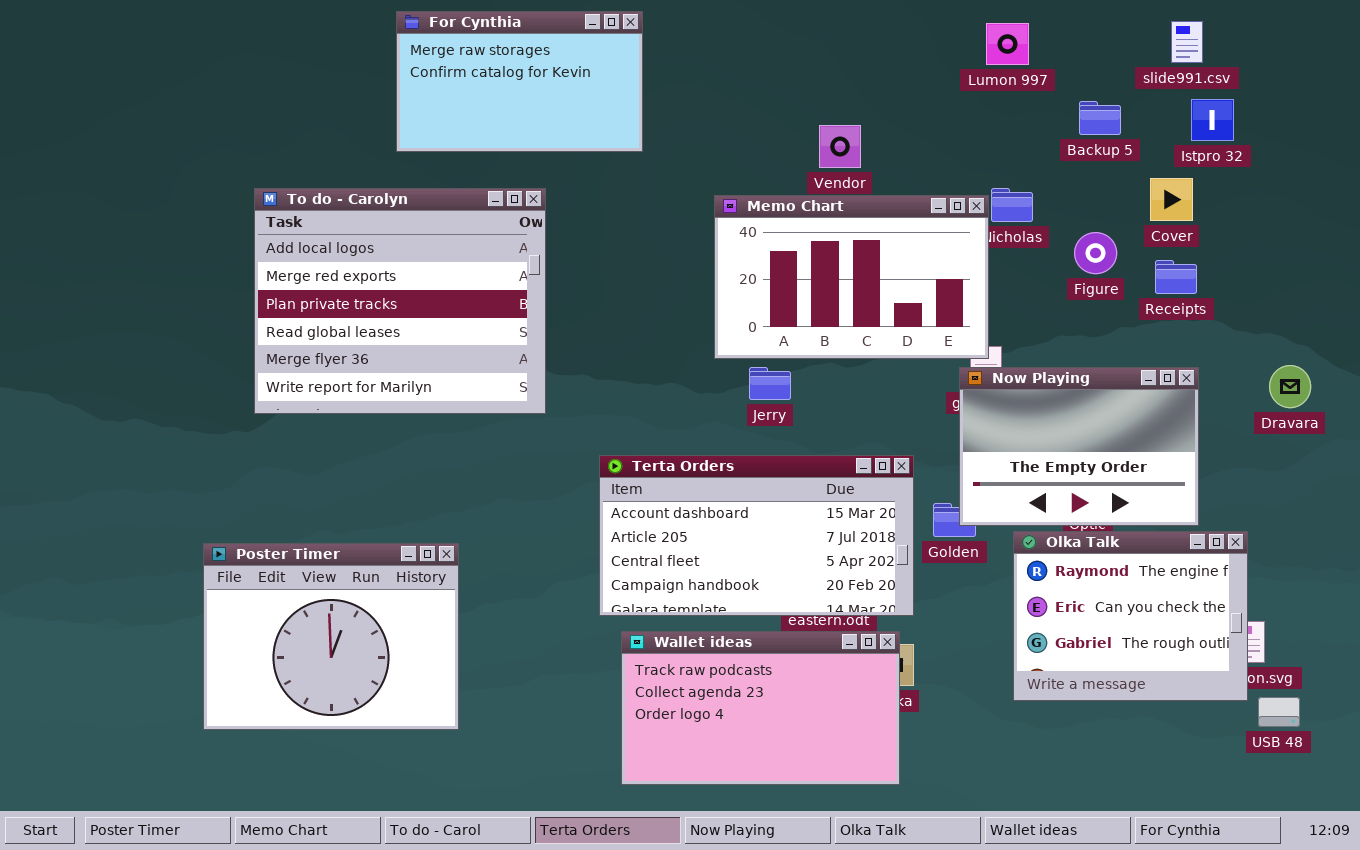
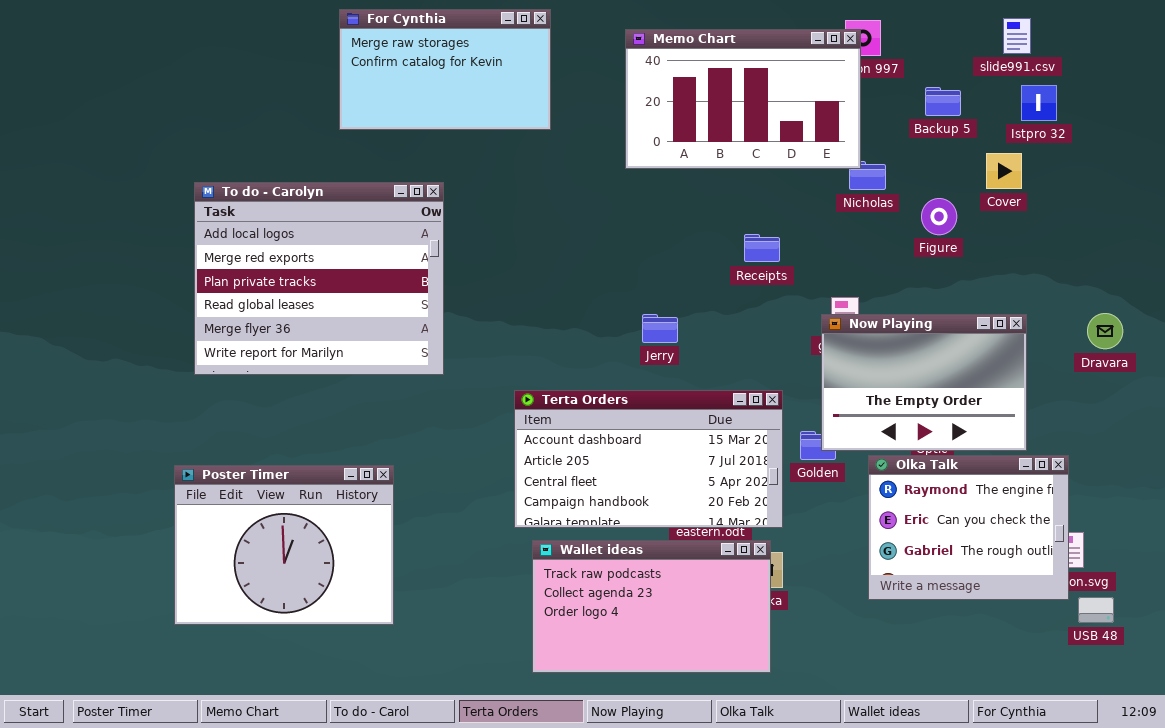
To do - Carolyn: [254,188,546,414] -> [194,182,444,375], moved
Memo Chart: [714,195,989,359] -> [625,29,861,169], moved
Receipts: [1155,260,1197,294] -> [744,234,780,262], moved

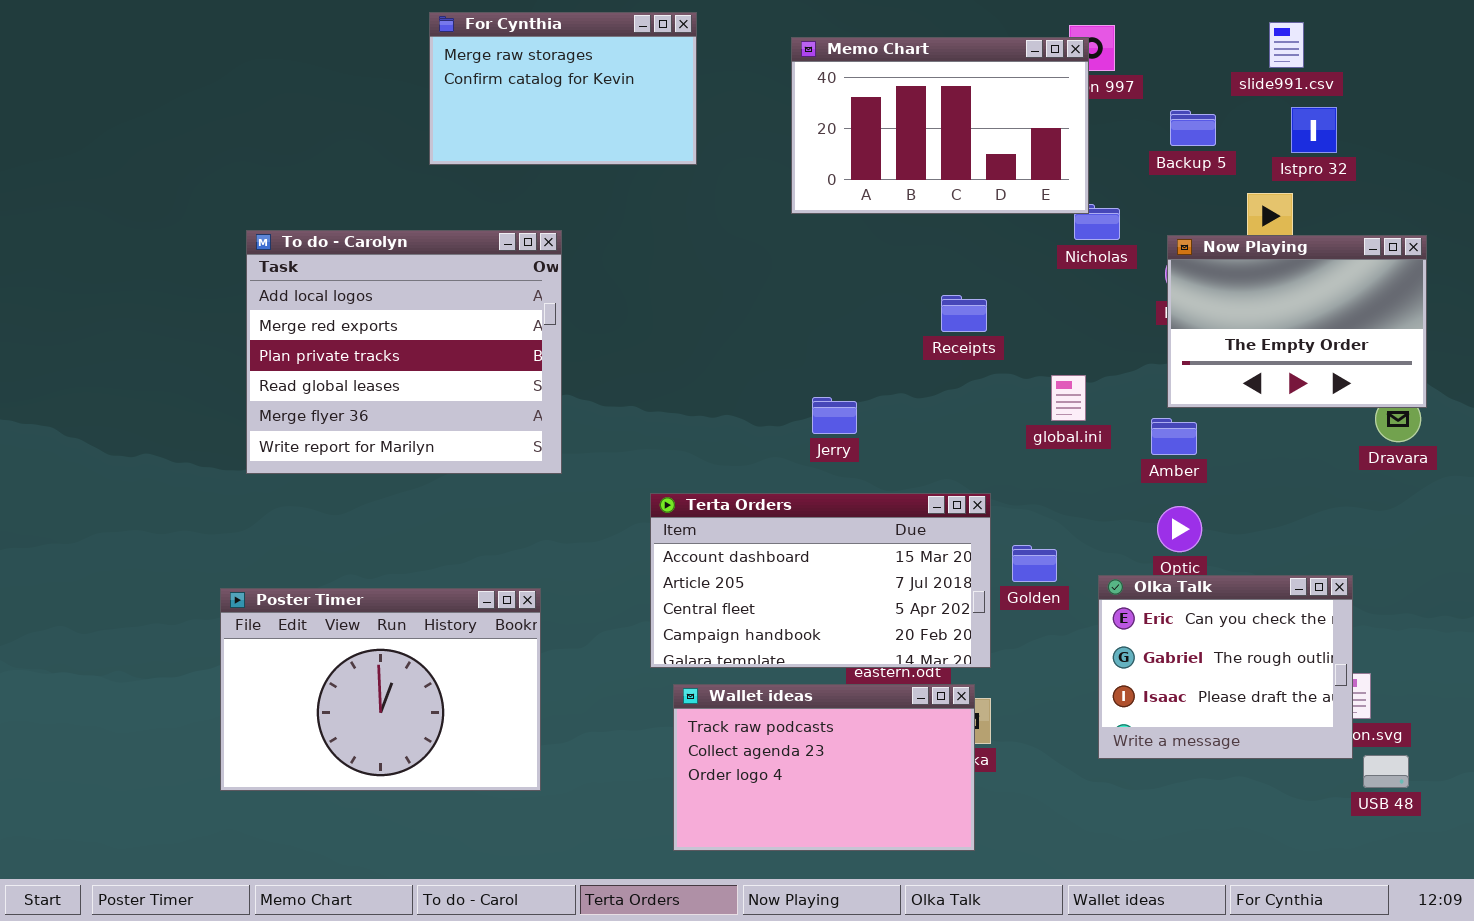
Now Playing: [821,314,1027,451] -> [1167,235,1427,408], moved
Olka Talk: [868,455,1069,600] -> [1098,575,1353,759], scrolled down 1 row
Poster Timer: [174,465,394,625] -> [220,588,541,791], resized

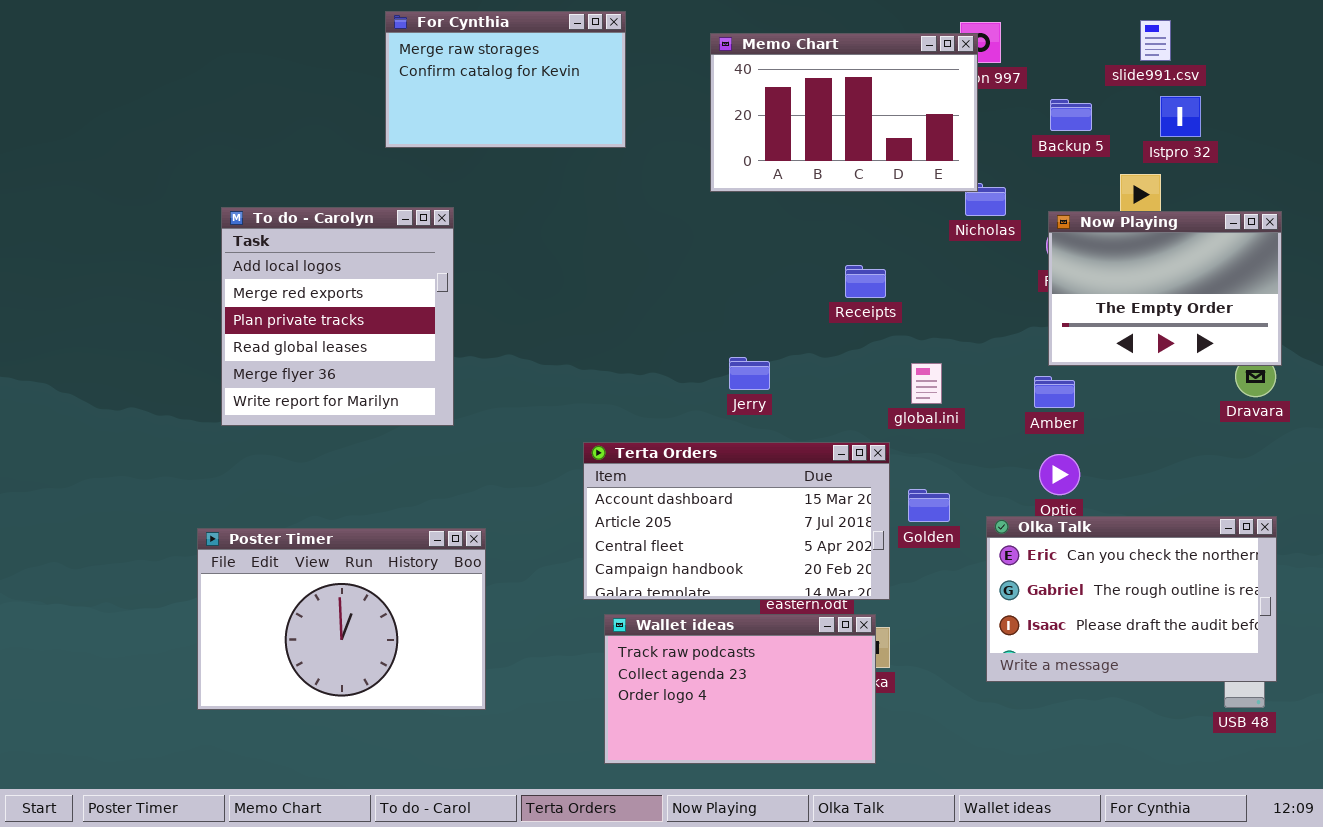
To do - Carolyn: [246,230,562,474] -> [221,207,454,426], resized
global.ini: [1051,375,1086,421] -> [911,363,942,404], moved
Olka Talk: [1098,575,1353,759] -> [986,516,1277,682], resized

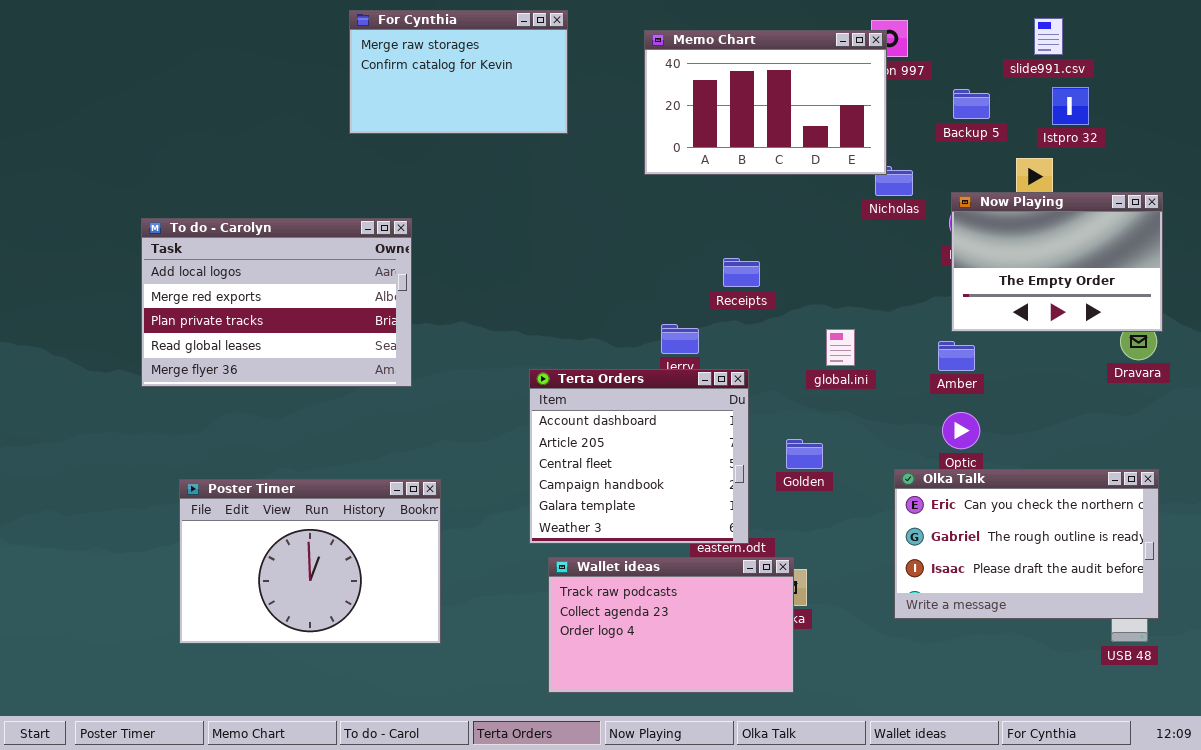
To do - Carolyn: [221,207,454,426] -> [141,218,412,387], resized
Receipts: [845,265,886,298] -> [723,258,760,287], moved
Terta Orders: [583,442,890,600] -> [529,369,749,544], resized
Golden: [908,489,950,522] -> [786,439,823,469], moved

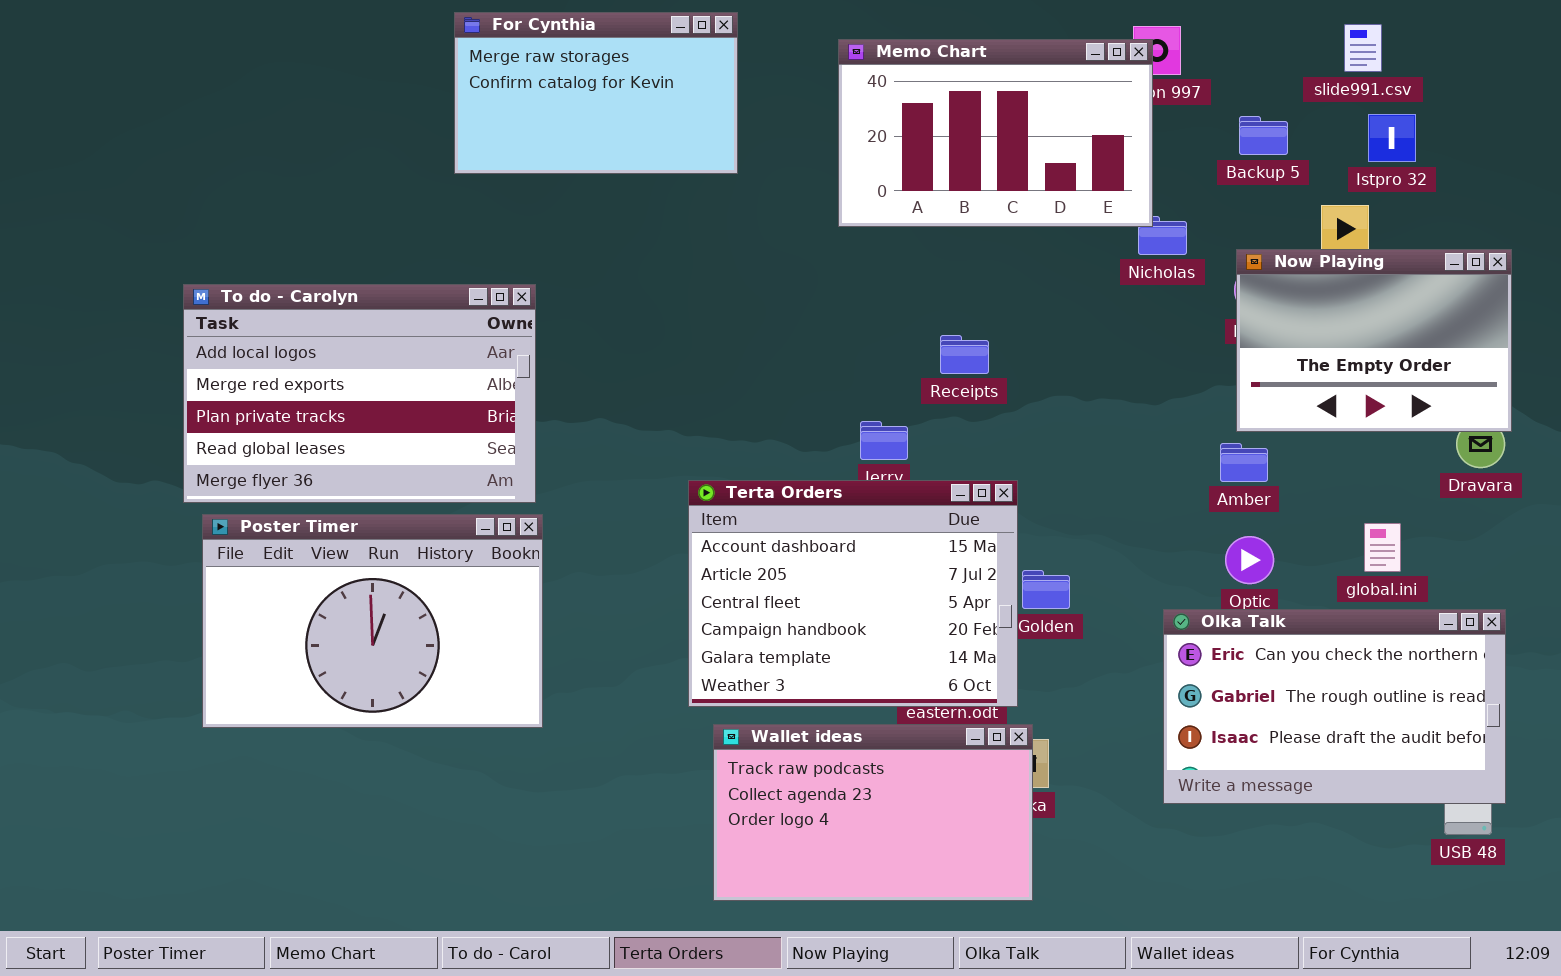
global.ini: [826,329,855,366] -> [1364,523,1401,572], moved
Terta Orders: [529,369,749,544] -> [688,480,1018,707], resized
Poster Timer: [179,479,441,644] -> [202,514,543,728], moved

